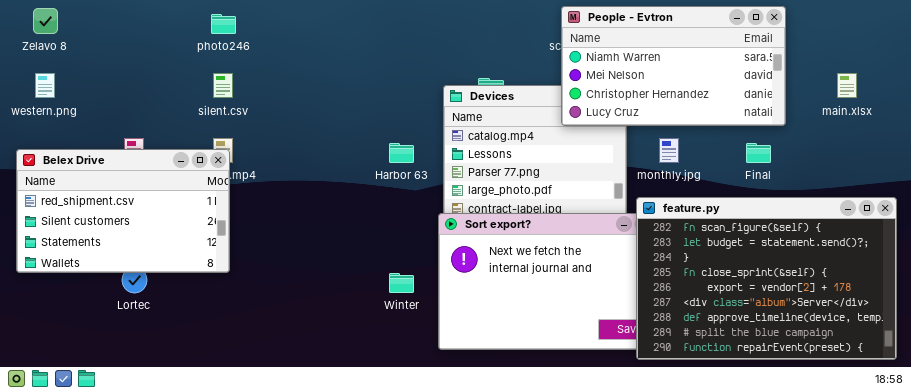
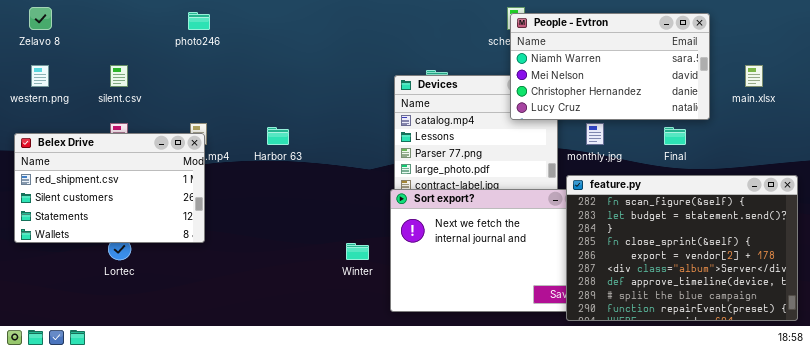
People - Evtron: [561,6,786,126] -> [510,13,710,120], moved
silent.csv: [213,73,233,98] -> [110,65,128,87], moved
Harbor 63: [389,143,414,163] -> [267,127,289,145], moved

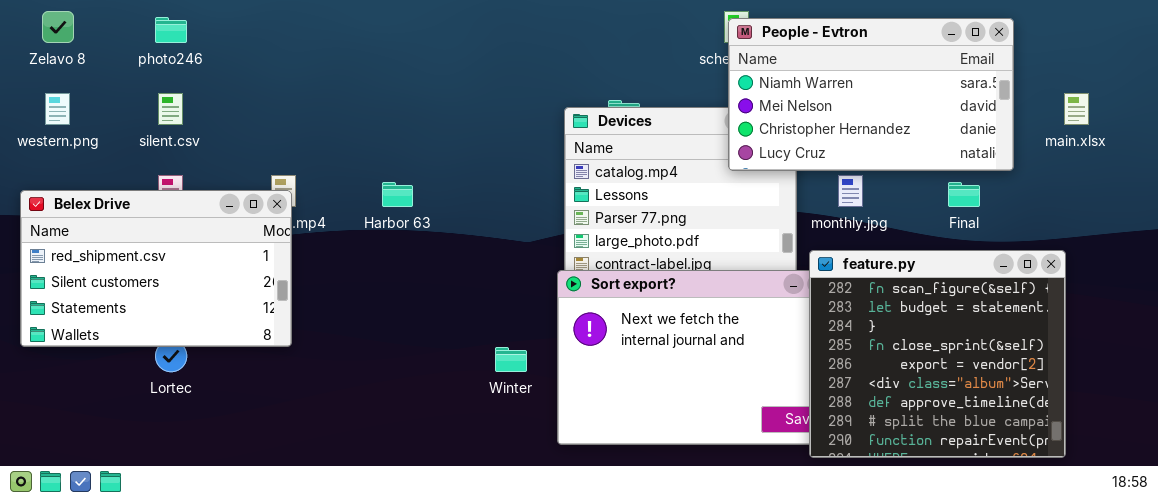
photo246: [188,12,210,30] -> [155,17,187,43], moved
feature.py: [566,175,798,321] -> [809,250,1066,458], resized

